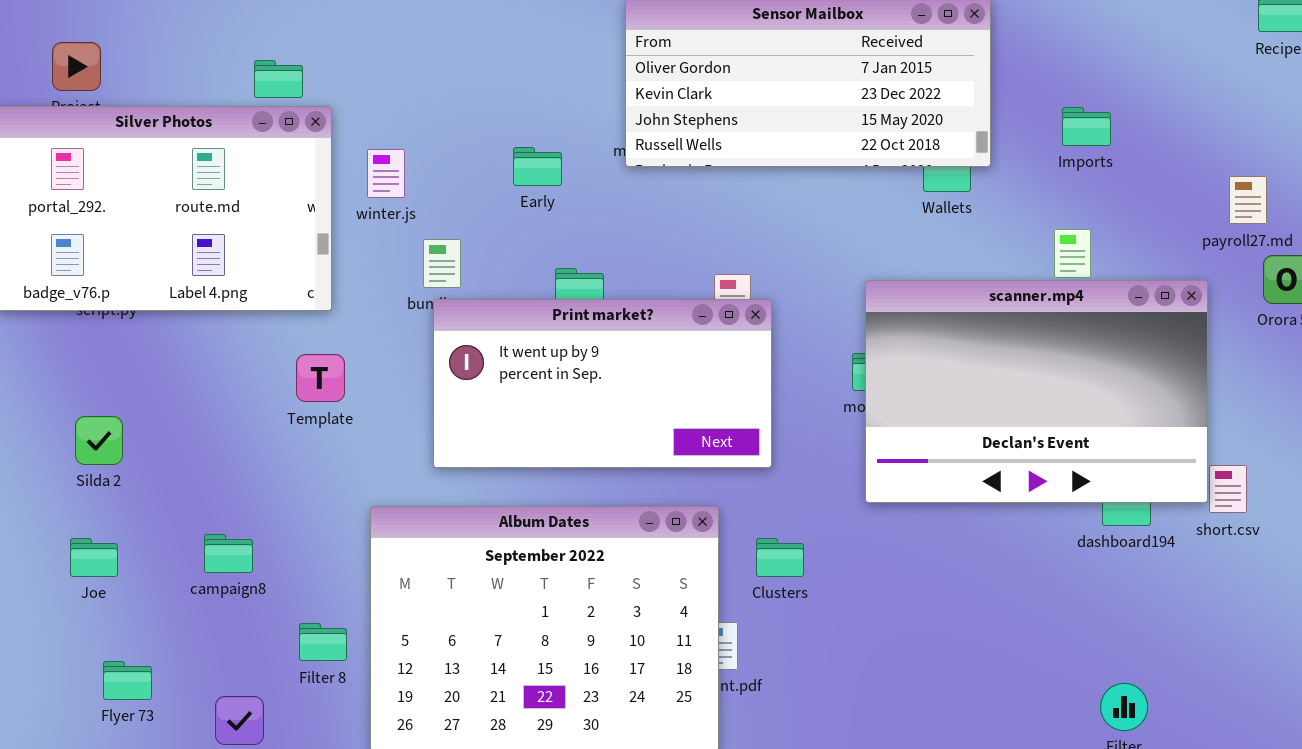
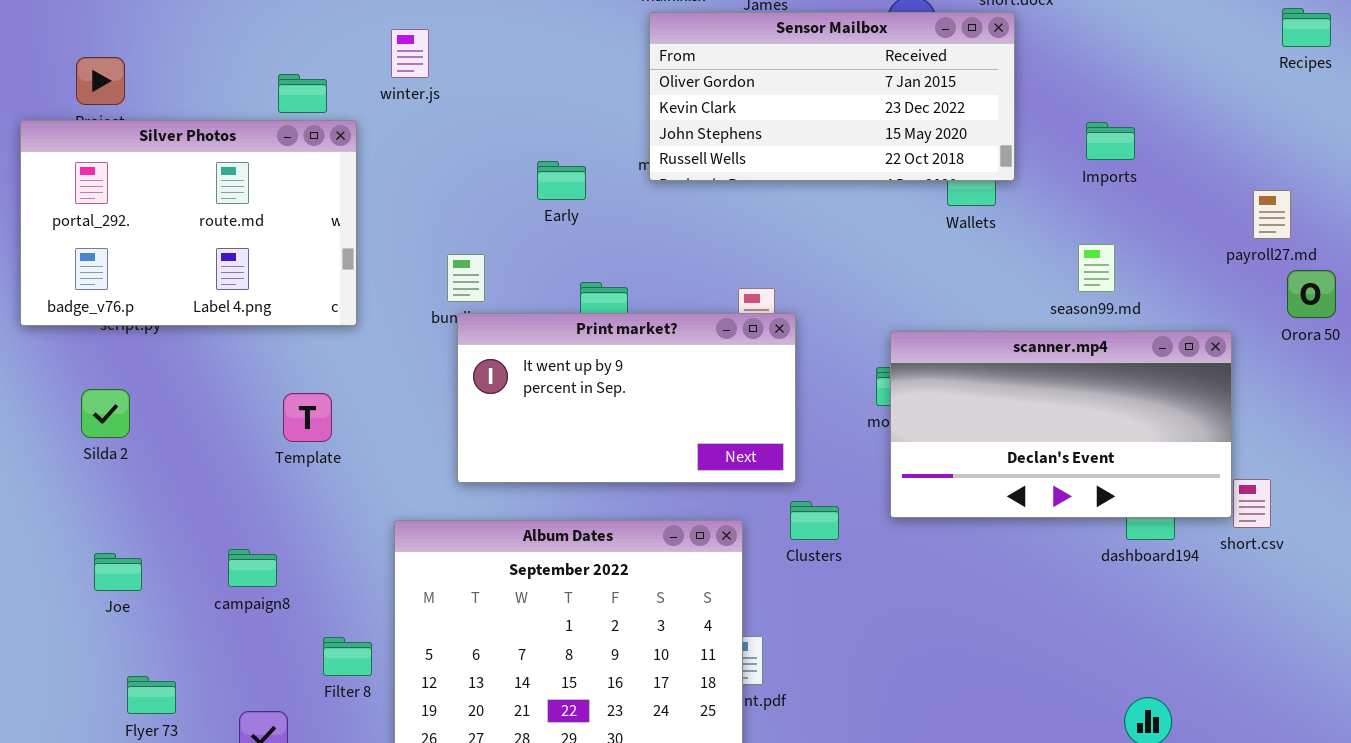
winter.js: [367,149,405,198] -> [391,29,429,78], moved
scanner.mp4: [865,280,1208,503] -> [890,331,1232,518], resized
Template: [296,354,345,402] -> [283,393,332,442], moved
Silda 2: [75,416,123,465] -> [81,389,130,438], moved
Clusters: [756,538,804,577] -> [790,501,839,540], moved

